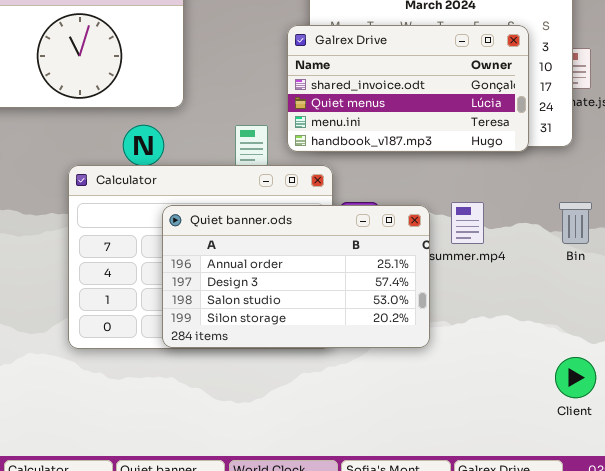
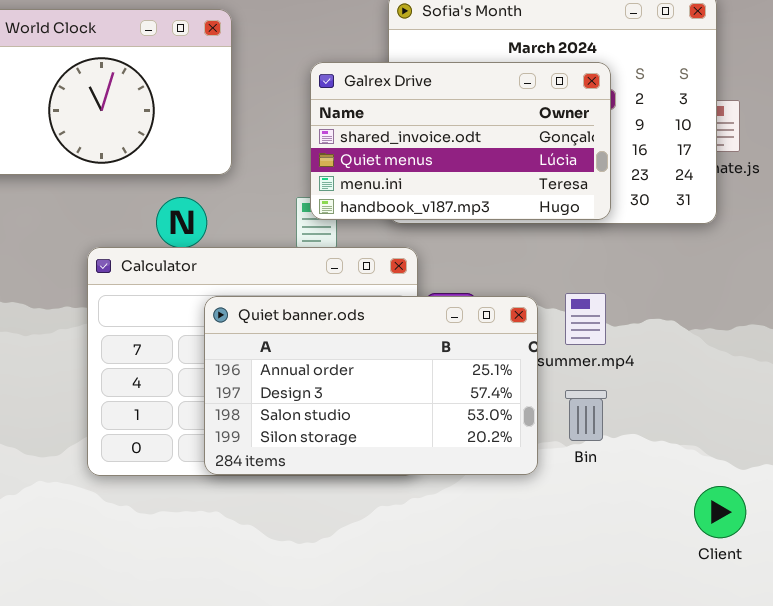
Galrex Drive: [287,25,529,152] -> [310,62,611,220], moved
Bin: [559,202,592,244] -> [565,390,607,441], moved

